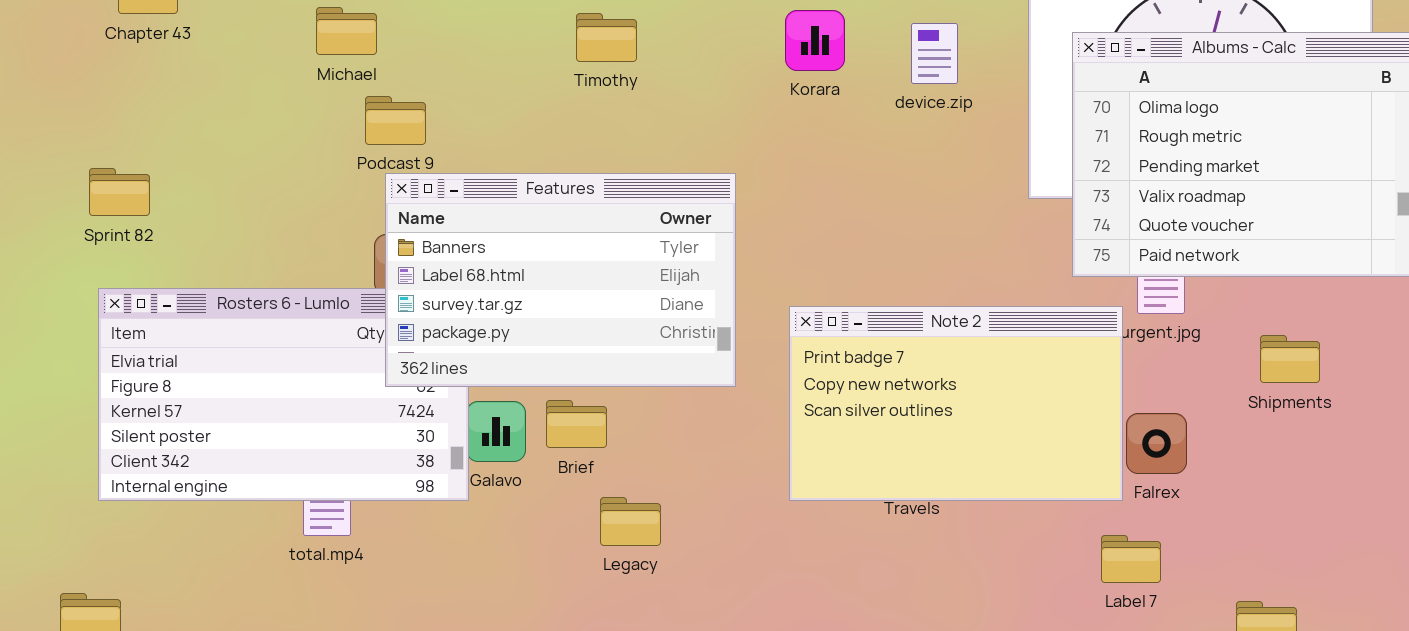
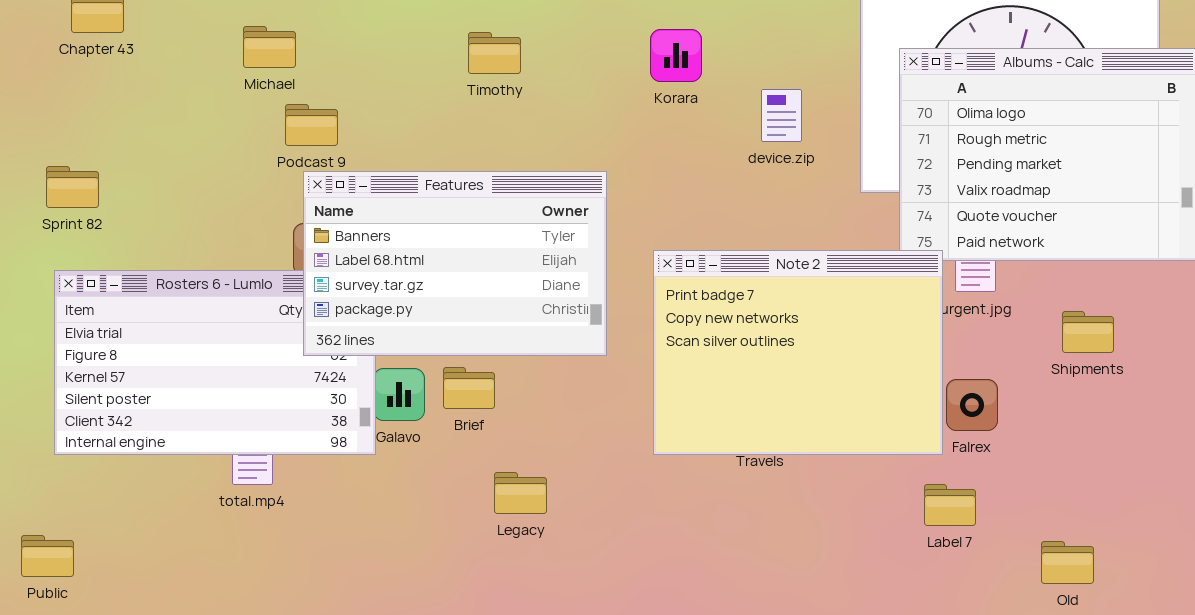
device.zip: [911,23,958,84] -> [761,89,802,142], moved
Note 2: [789,306,1123,501] -> [653,250,943,455], resized
Legacy: [600,497,661,546] -> [494,472,547,514], moved

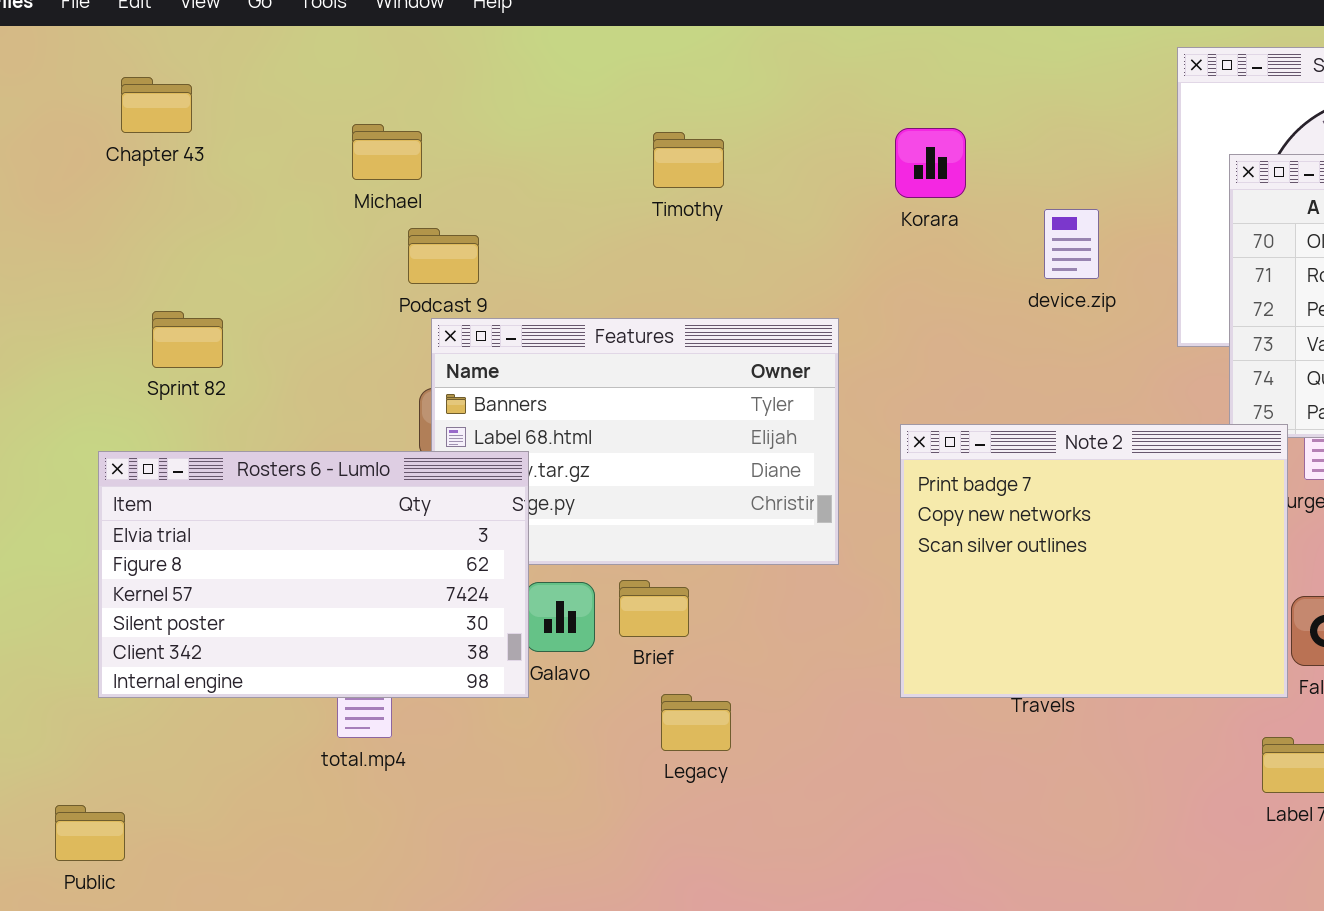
Sprint 82: [46,166,99,208] -> [152,311,223,368], moved
Rosters 6 - Lumlo: [54,270,376,455] -> [98,451,529,698], raised
Legacy: [494,472,547,514] -> [661,694,731,751], moved

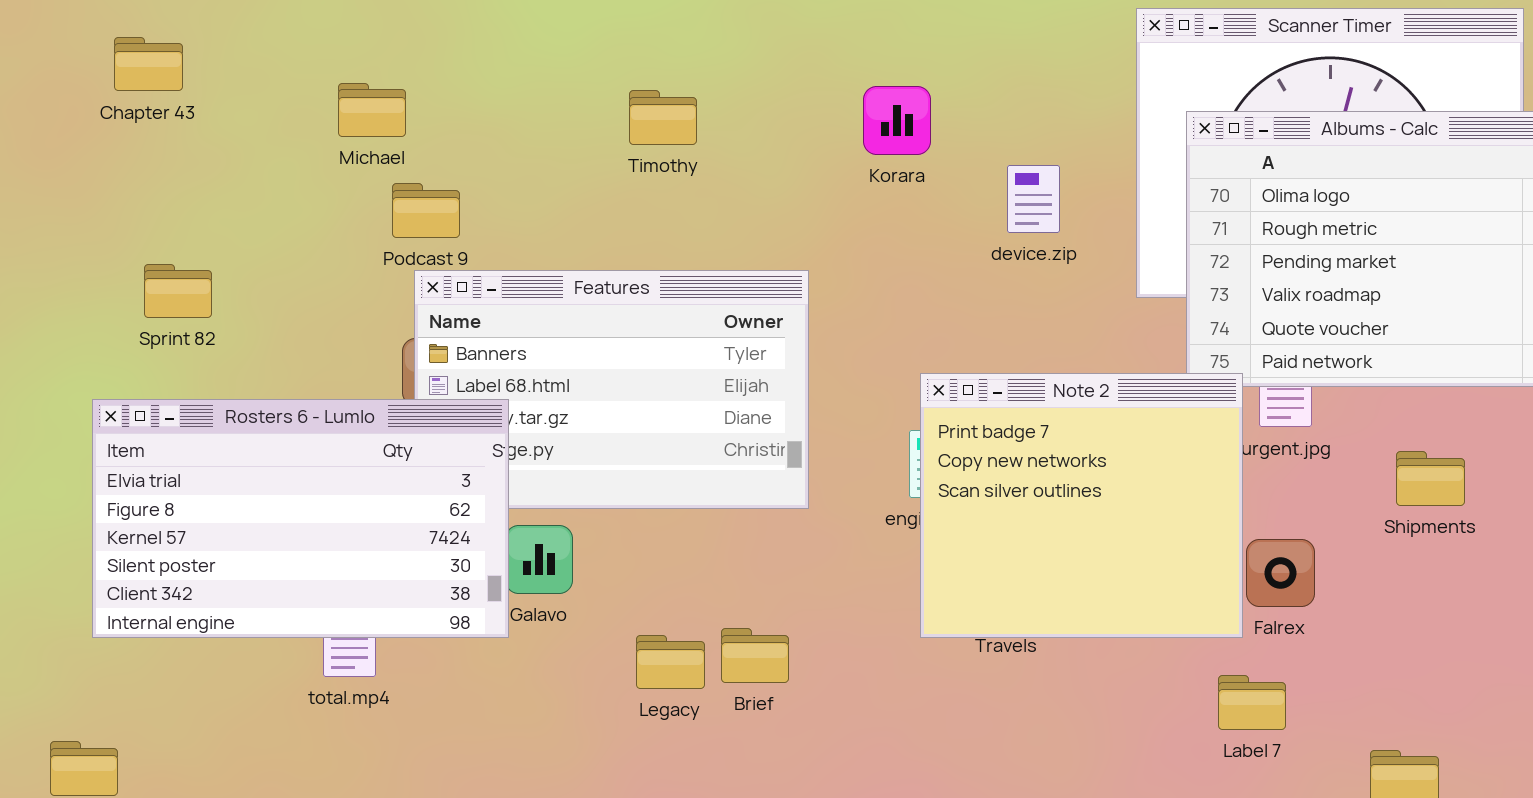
Note 2: [900,424,1288,698] -> [920,373,1243,638], resized
Brief: [619,580,689,637] -> [721,628,789,683], moved

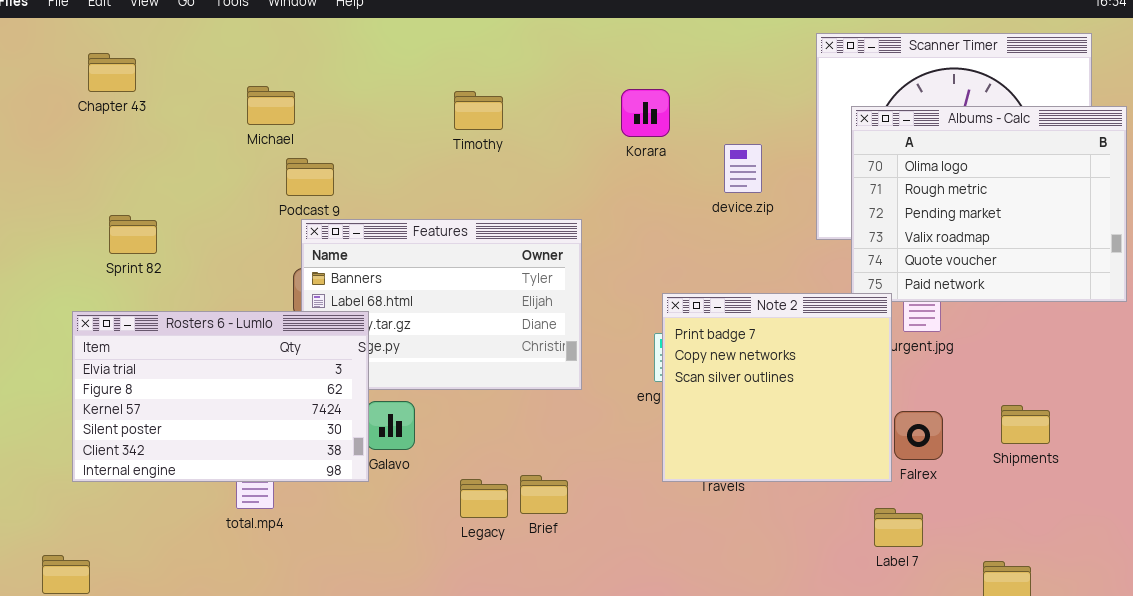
Shipments: [1396,451,1465,506] -> [1001,405,1050,444], moved

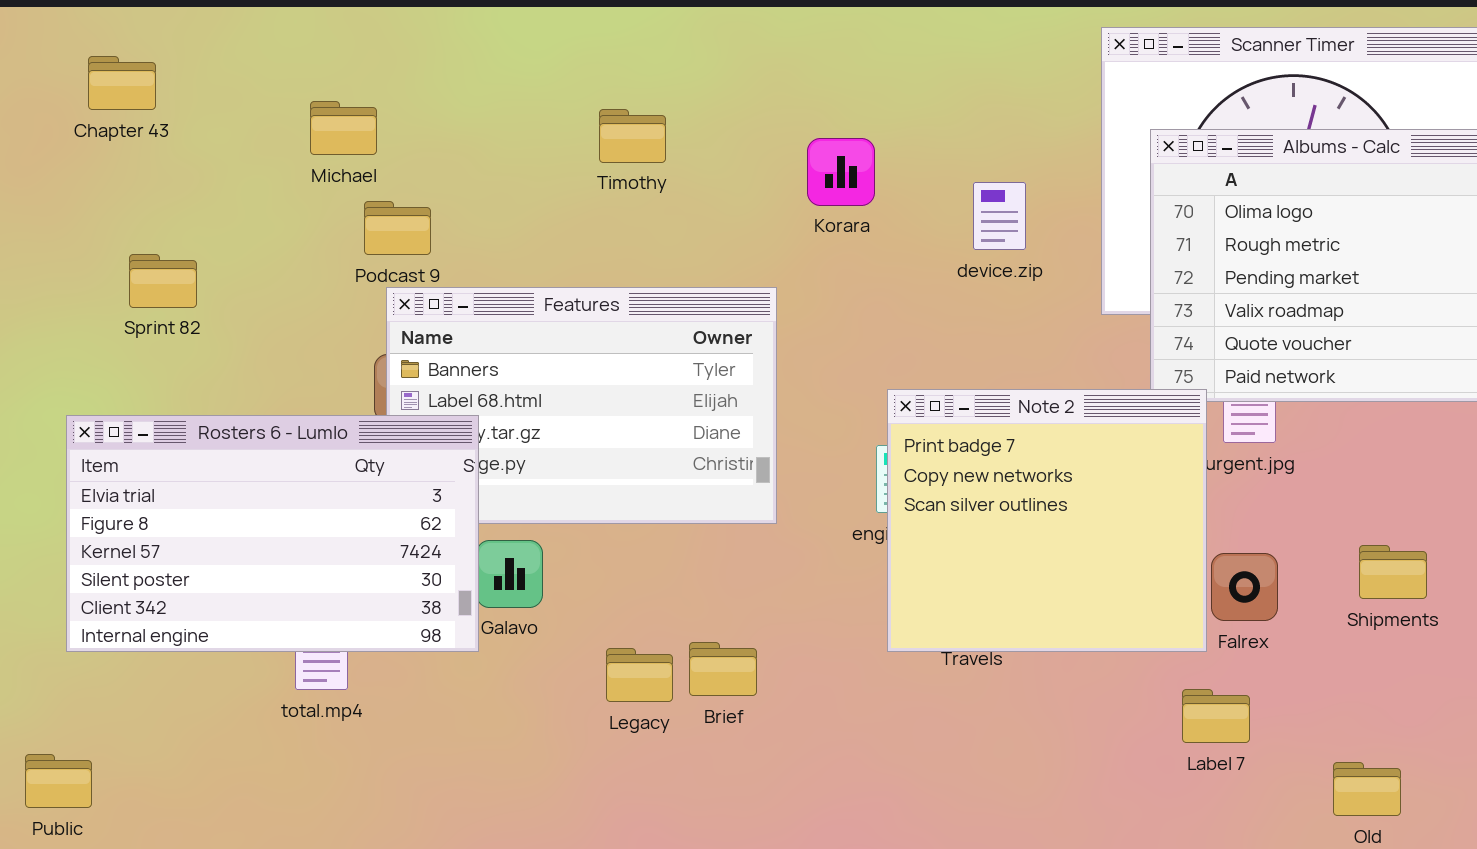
Korara: [621,89,670,137] -> [807,138,875,206], moved
Sprint 82: [109,215,157,254] -> [129,254,197,308], moved

